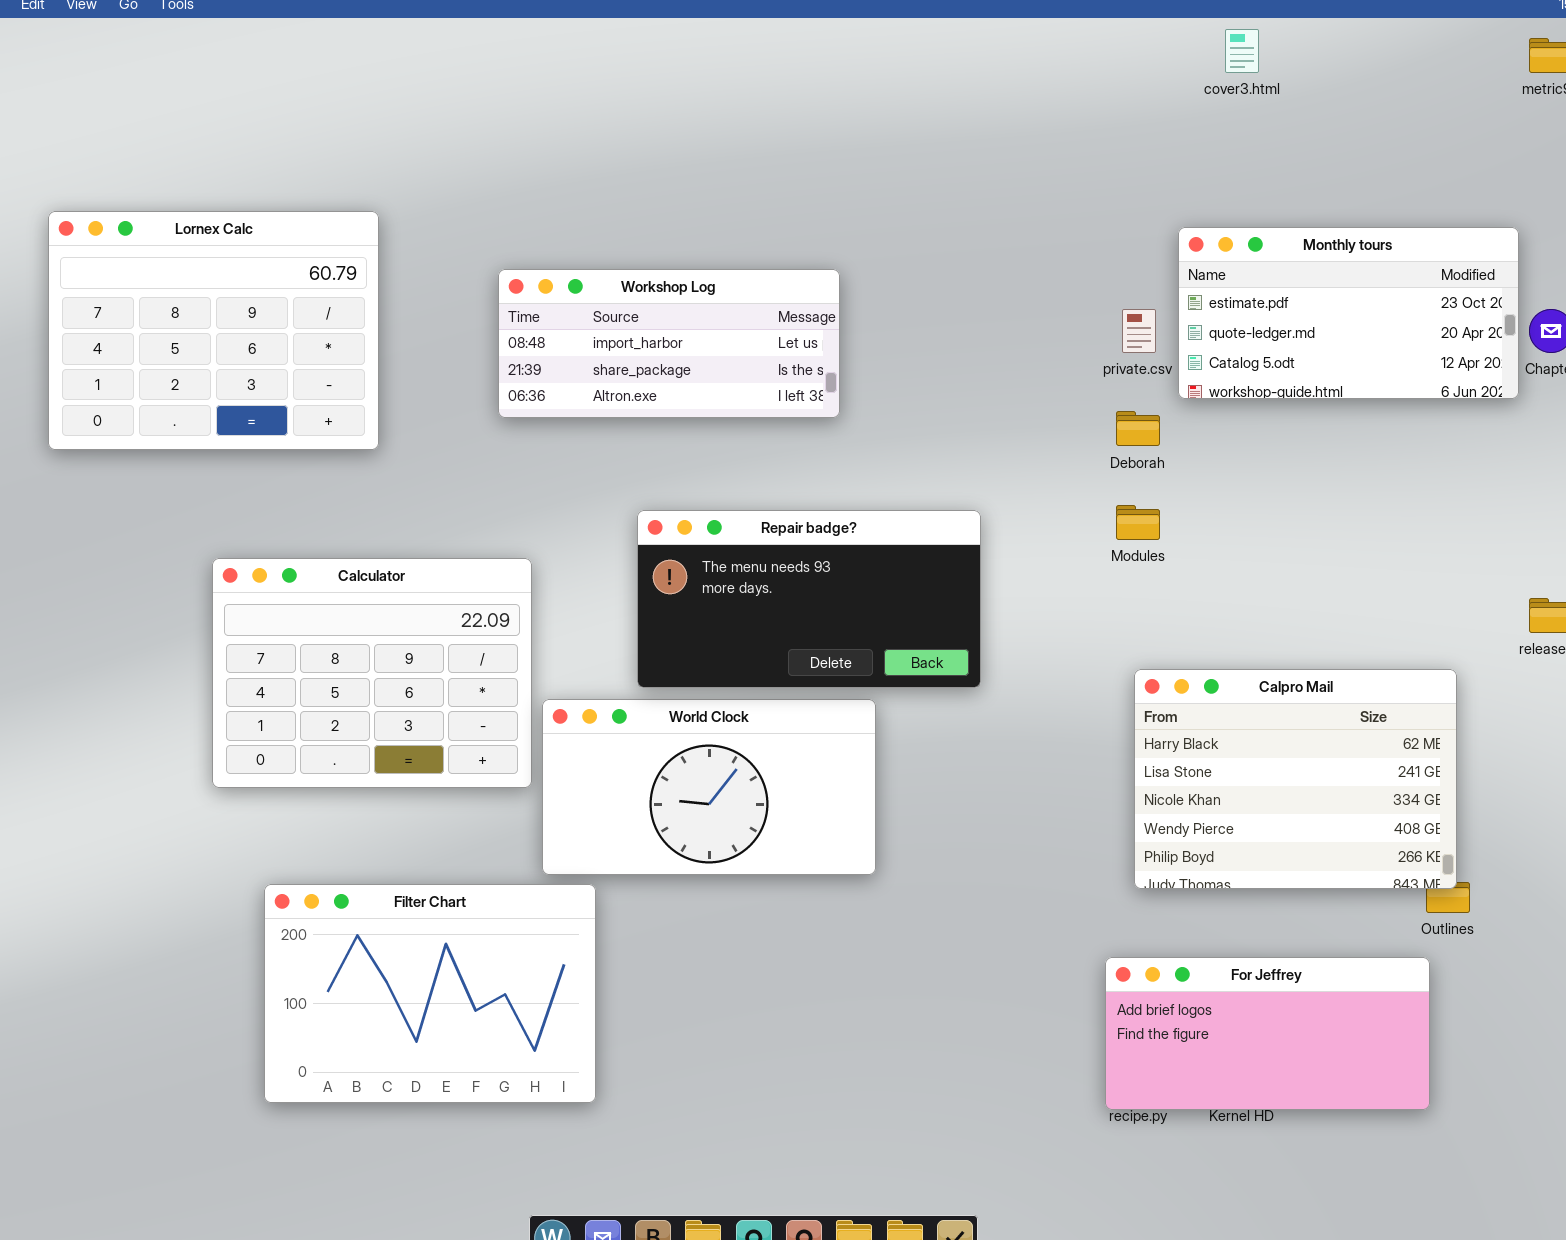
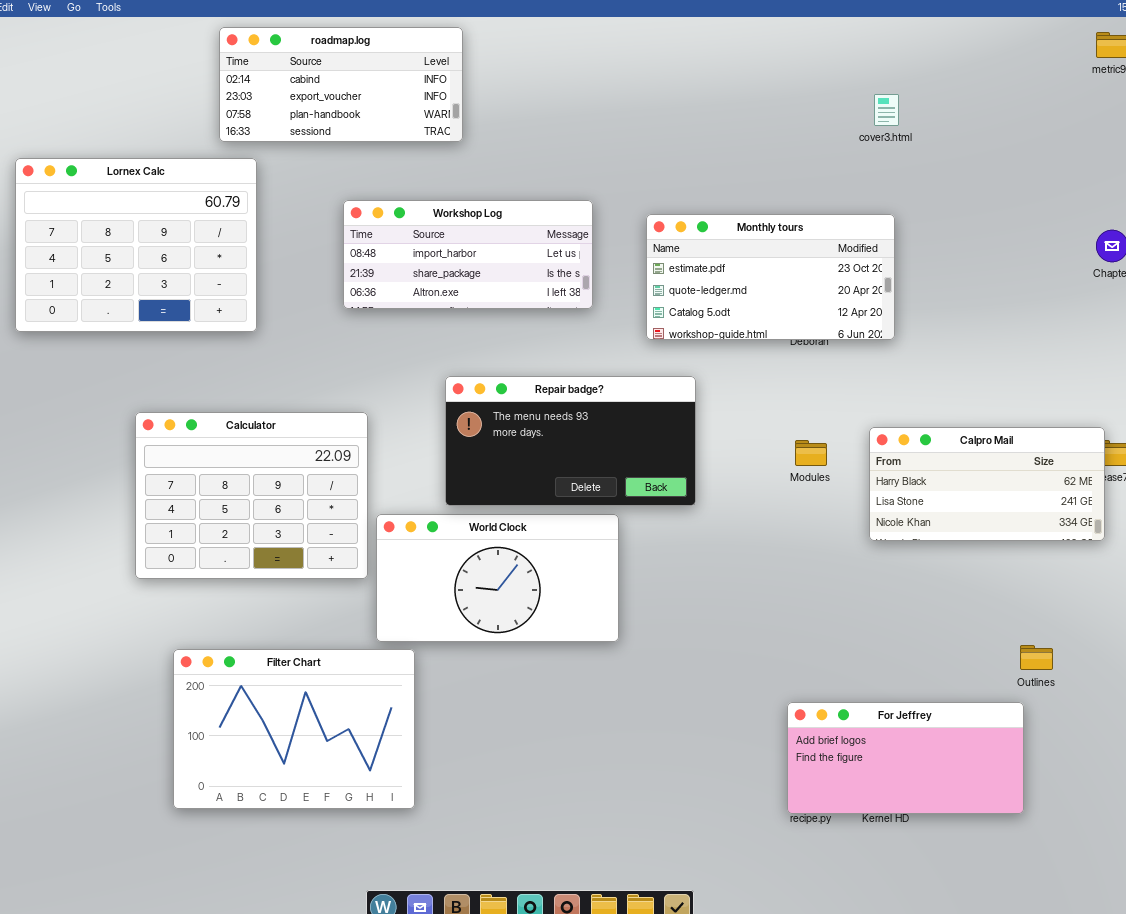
cover3.html: [1225,29,1259,73] -> [874,94,899,126], moved
roadmap.log: none -> [219,27,463,142], opened
Monthly tours: [1178,227,1519,399] -> [646,214,895,340], moved
Modules: [1116,505,1160,540] -> [795,440,827,466], moved
Calpro Mail: [1134,669,1457,889] -> [869,427,1105,541], moved, resized

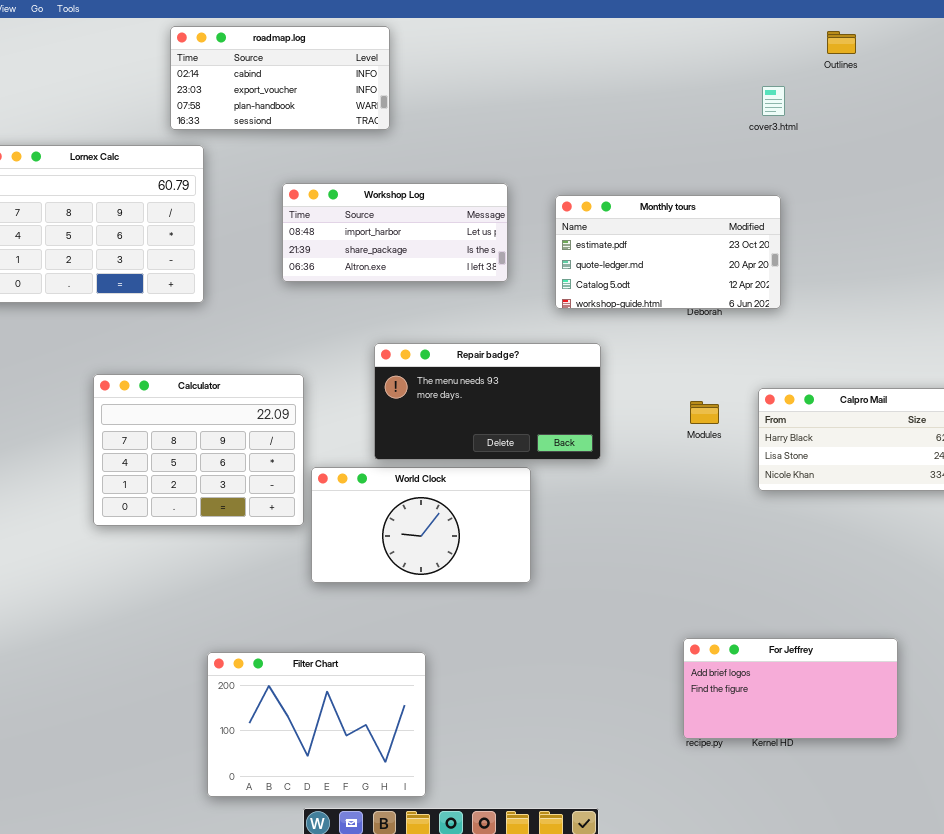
Outlines: [1020,645,1053,670] -> [827,31,856,54], moved
Filter Chart: [173,649,415,809] -> [207,652,426,797], moved

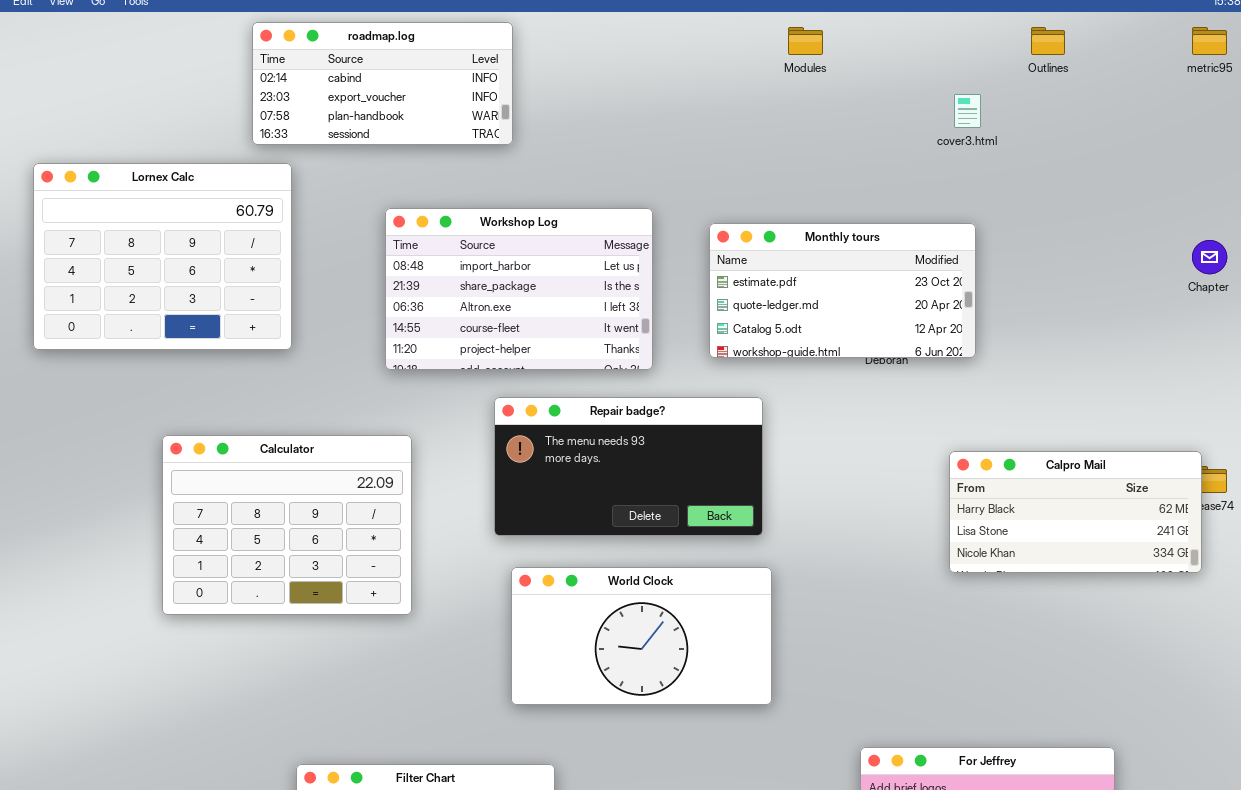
Workshop Log: [282,183,508,282] -> [385,208,653,370], resized
Modules: [690,401,719,424] -> [788,27,823,55], moved
World Clock: [311,467,531,583] -> [511,567,772,705], moved

